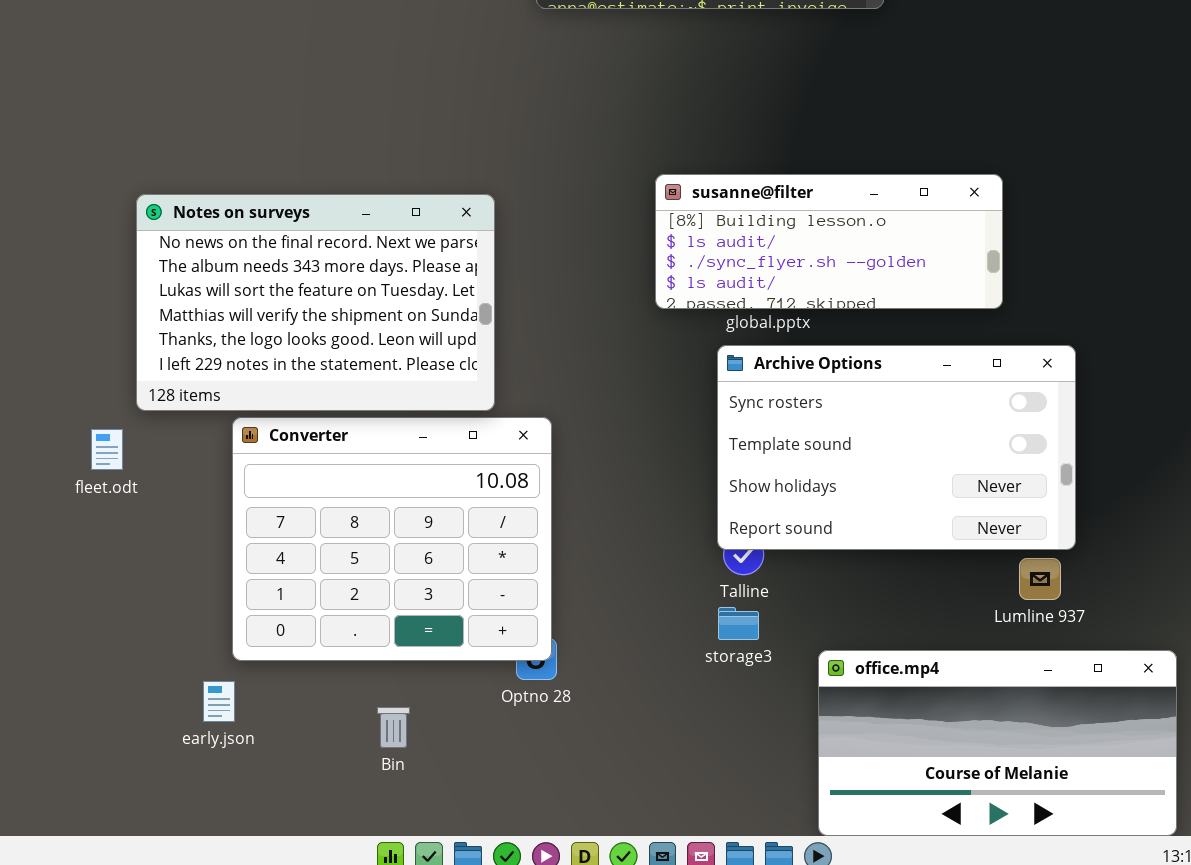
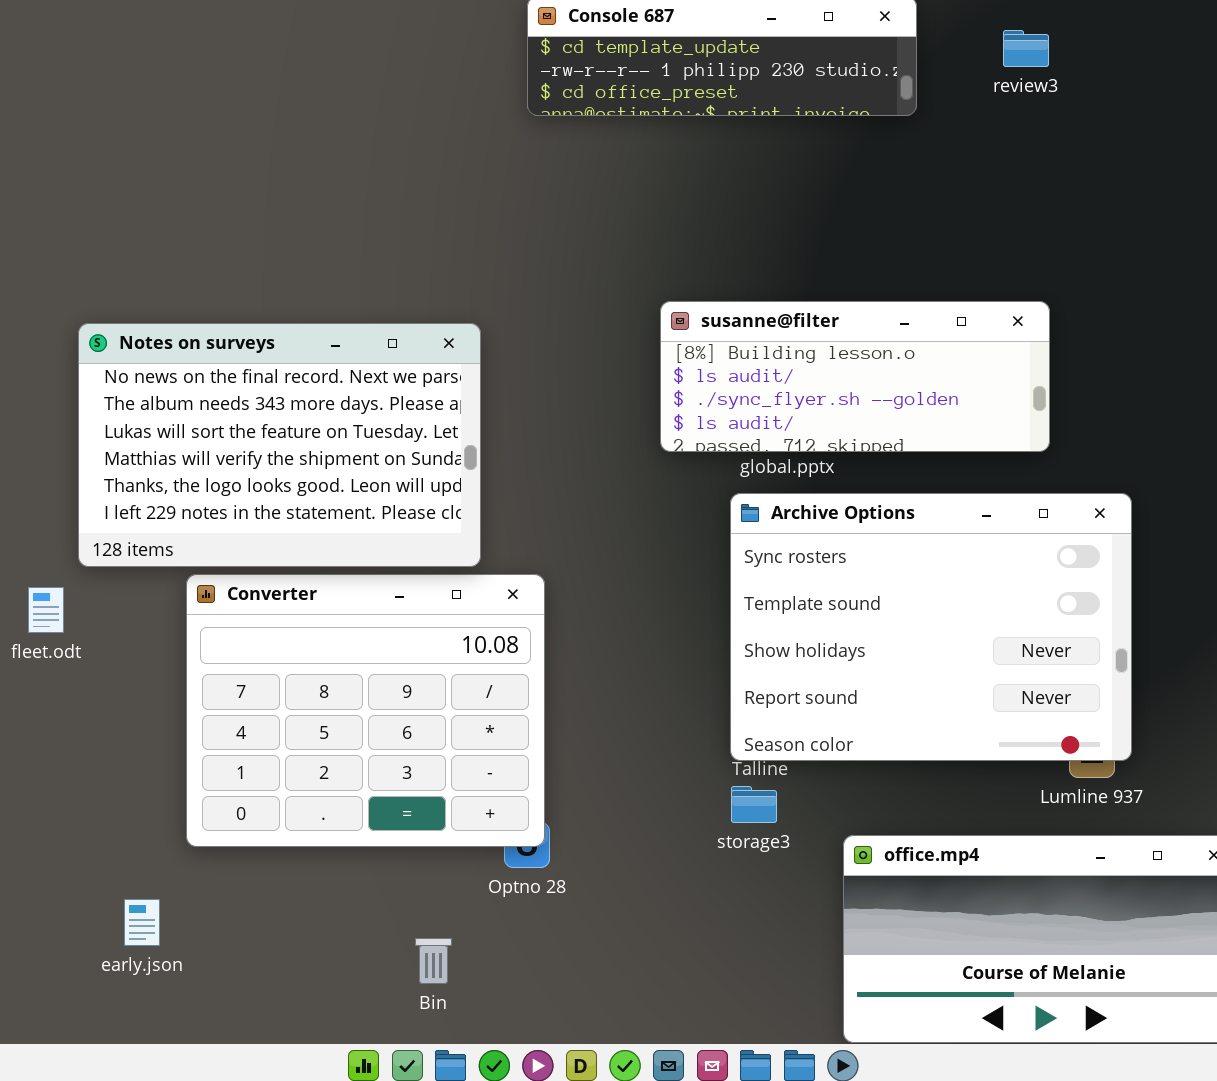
Archive Options: [717,345,1076,550] -> [730,493,1132,761], resized
early.json: [203,681,235,722] -> [124,899,160,946], moved
Bin: [377,707,410,748] -> [415,938,452,984], moved

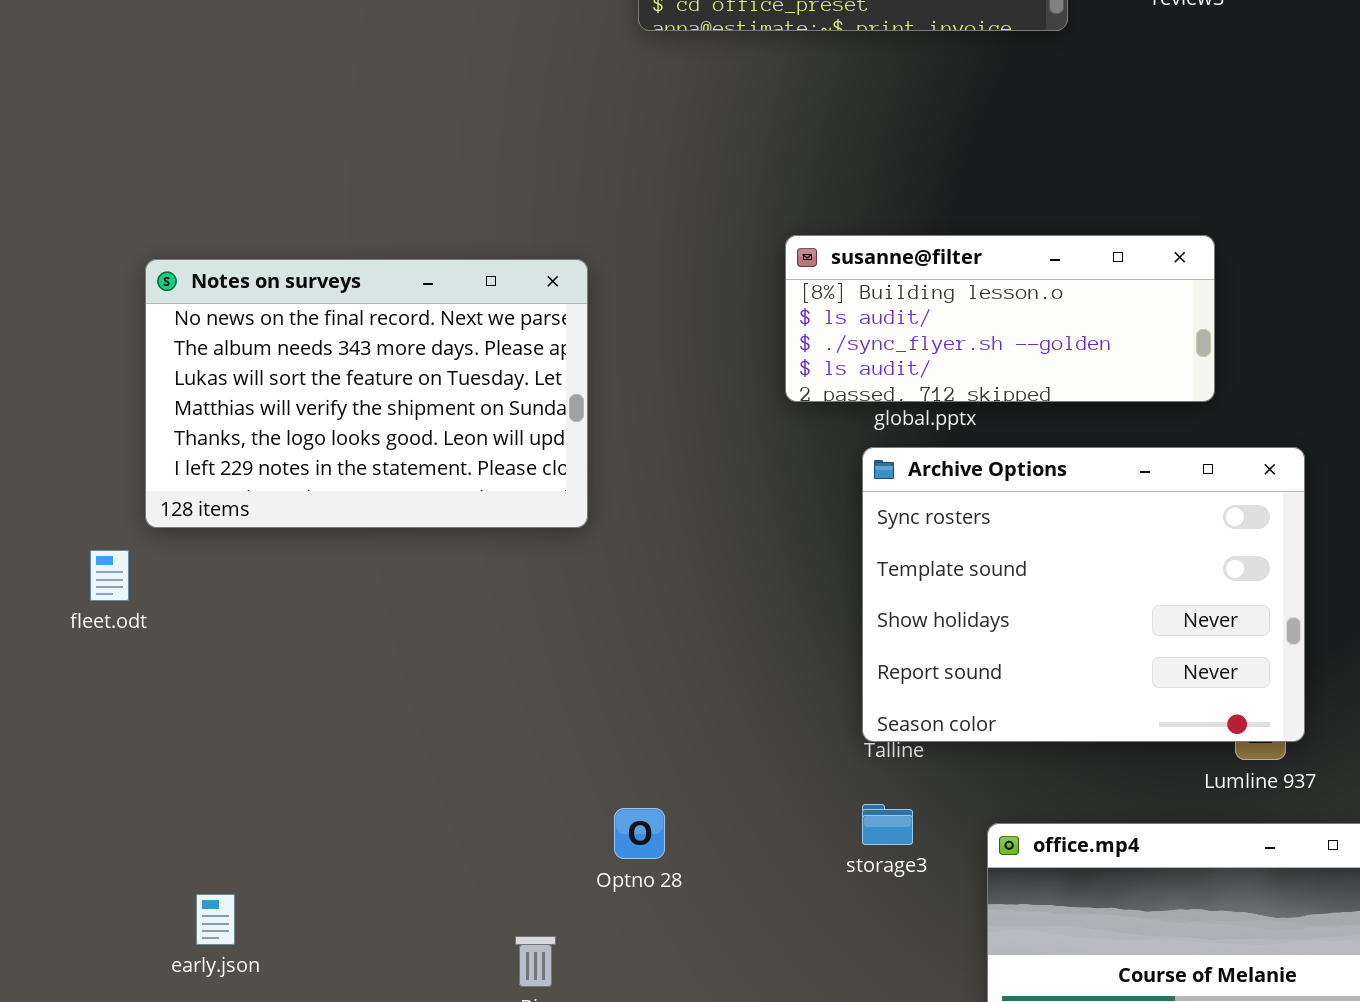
Converter: [186,574,545,847] -> none, closed
storage3: [731,786,777,823] -> [862,804,913,845], moved

